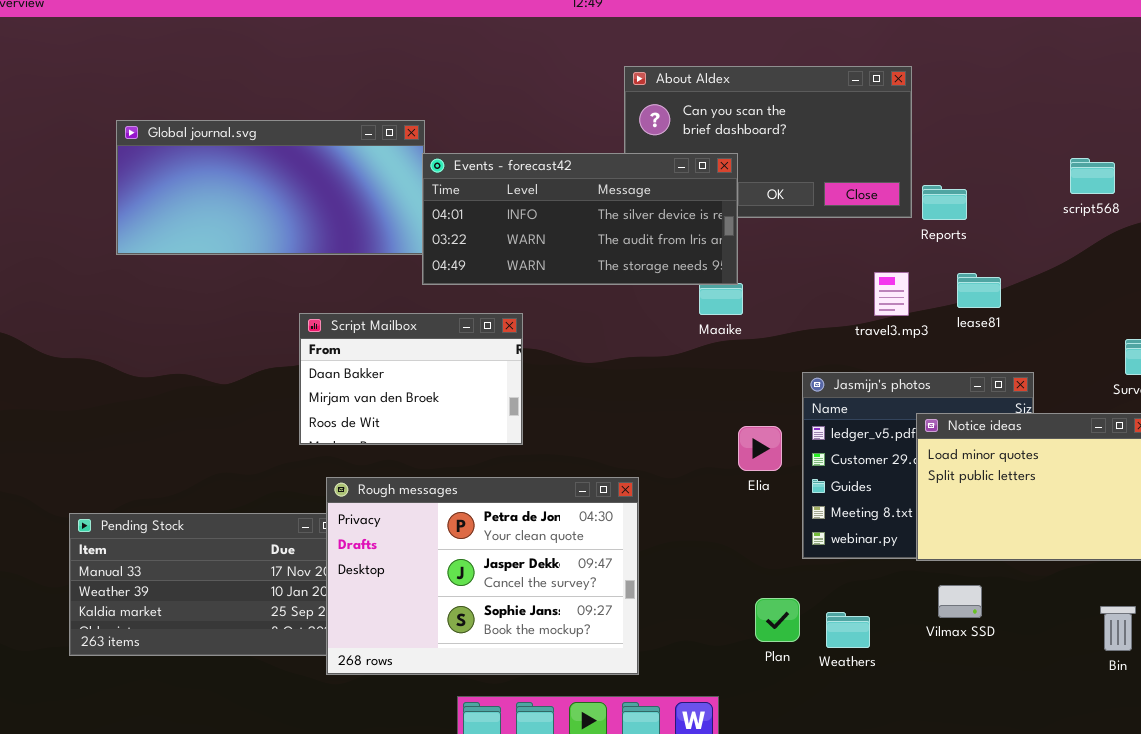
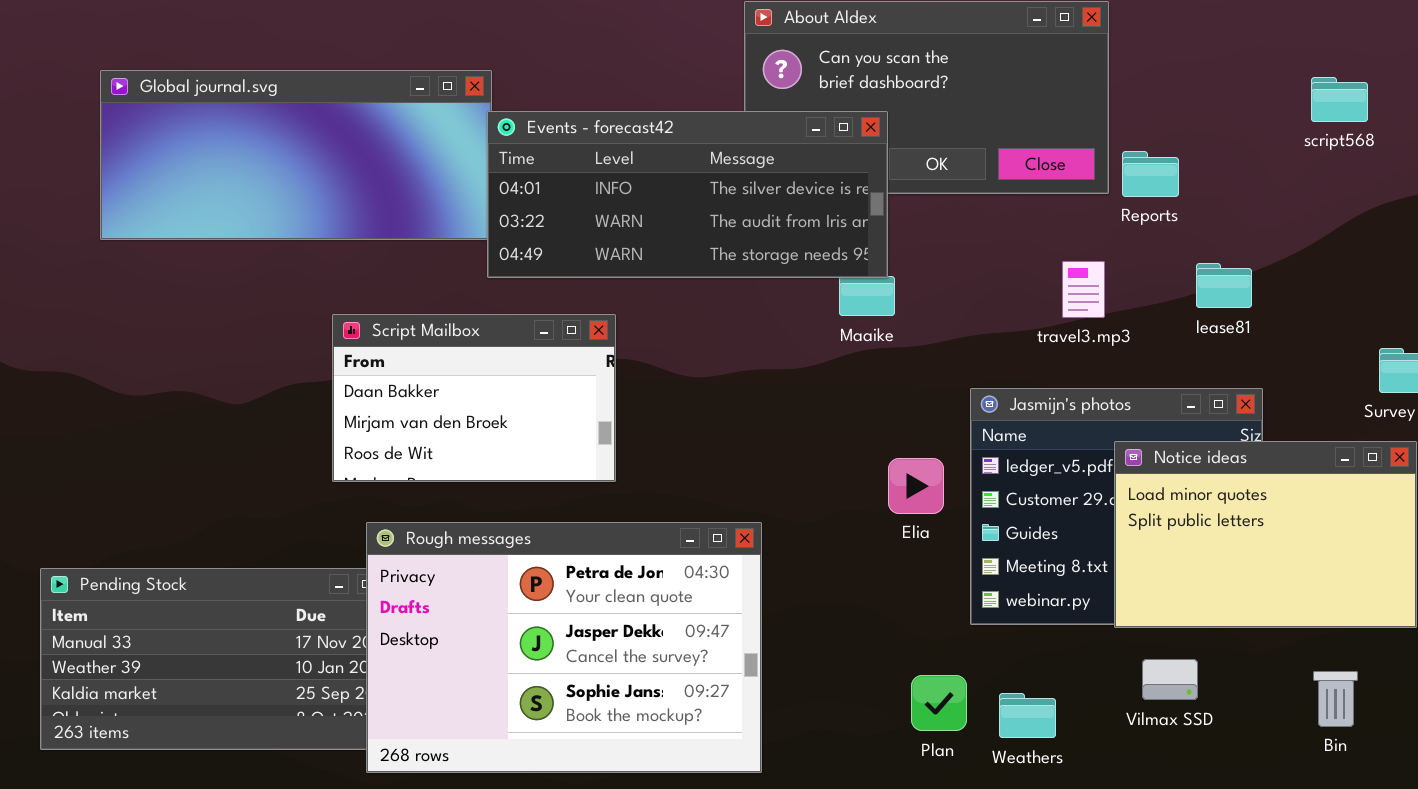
script568: [1070,158,1115,194] -> [1311,77,1368,122], moved
lease81: [957,273,1001,308] -> [1196,263,1252,308], moved
Bin: [1100,606,1136,651] -> [1313,671,1358,727], moved

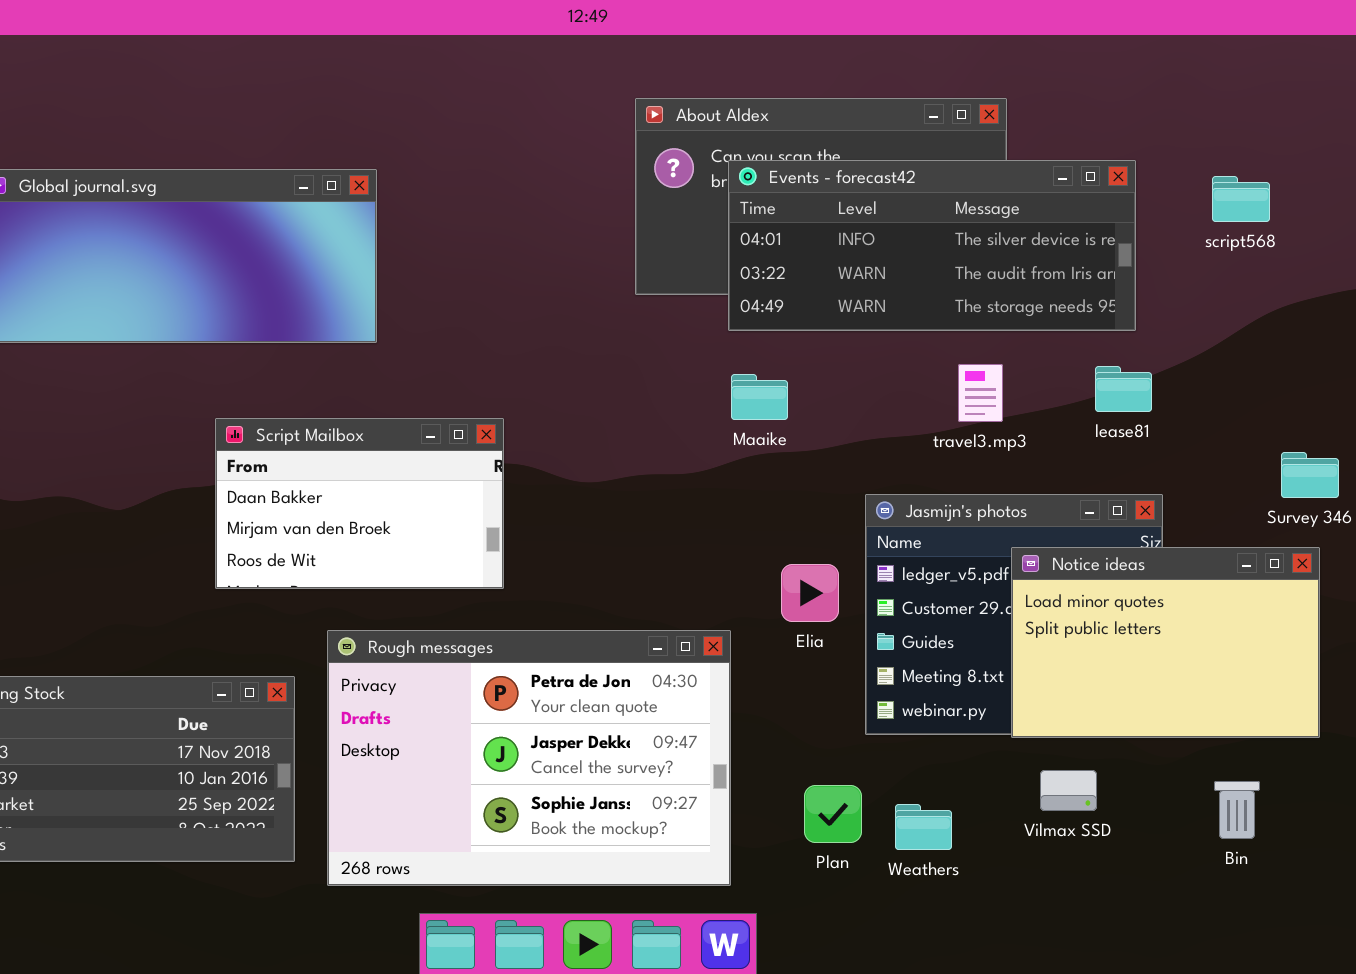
Events - forecast42: [487,111,888,278] -> [728,160,1136,331], moved
Rough messages: [366,522,762,773] -> [327,630,731,886], moved

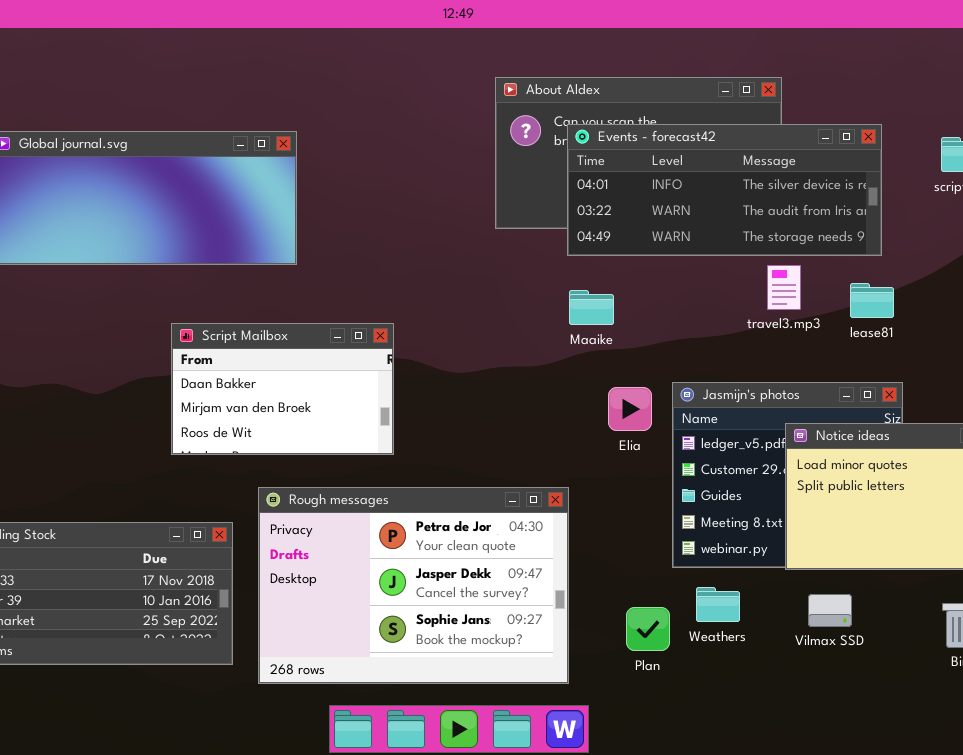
travel3.mp3: [958,364,1003,422] -> [767,265,801,310], moved
Elia: [781,564,839,622] -> [608,387,652,431], moved
Weathers: [895,804,952,850] -> [696,587,740,622], moved

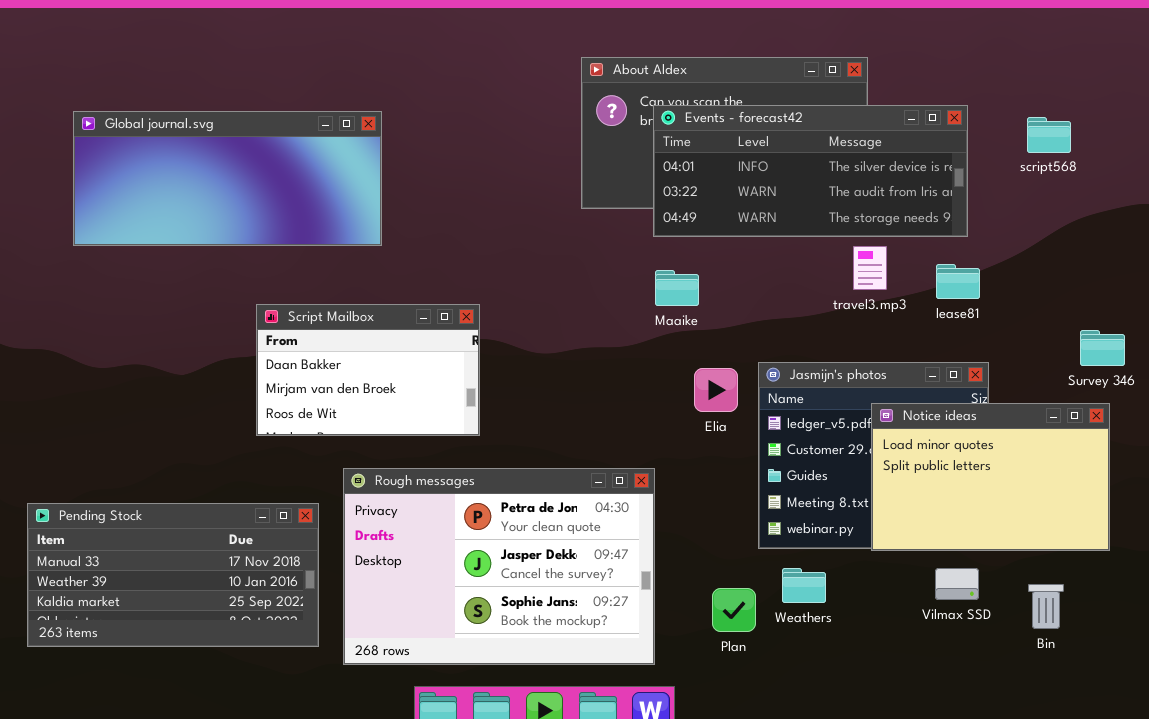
Vilmax SSD: [808,594,852,627] -> [935,568,979,600], moved

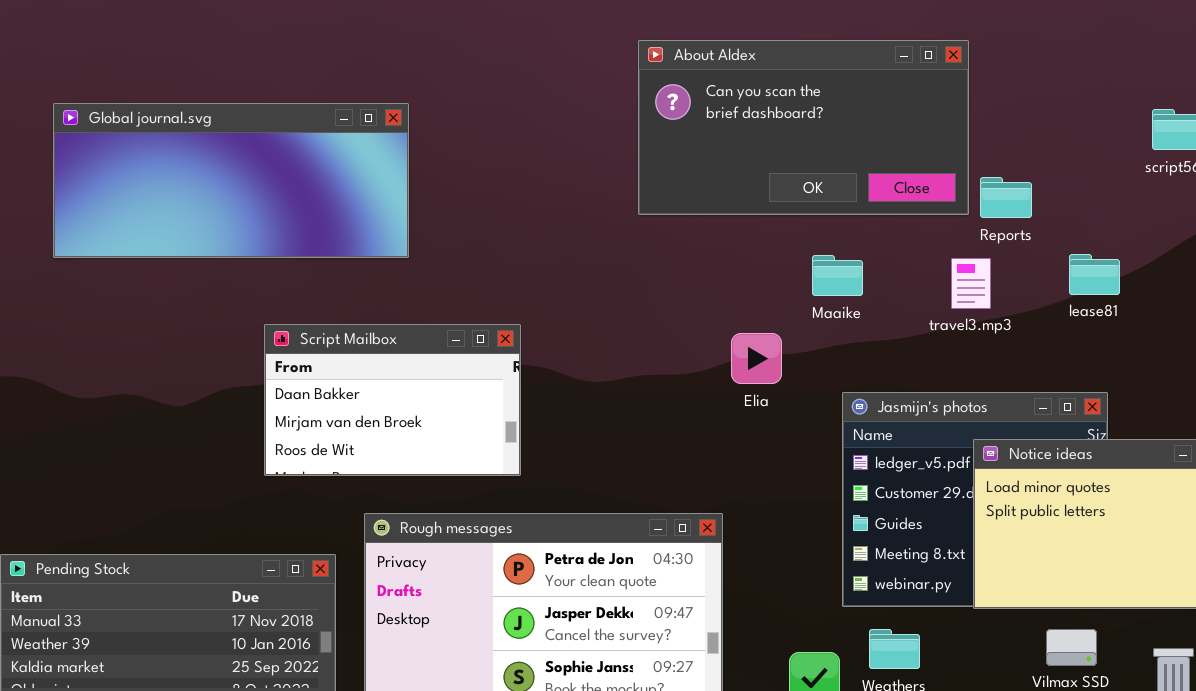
Events - forecast42: [653,105,968,237] -> none, closed
lease81: [936,264,980,299] -> [1069,254,1120,295], moved
Maaike: [655,270,699,306] -> [812,255,863,296], moved
Elia: [694,368,738,412] -> [731,333,782,384], moved

